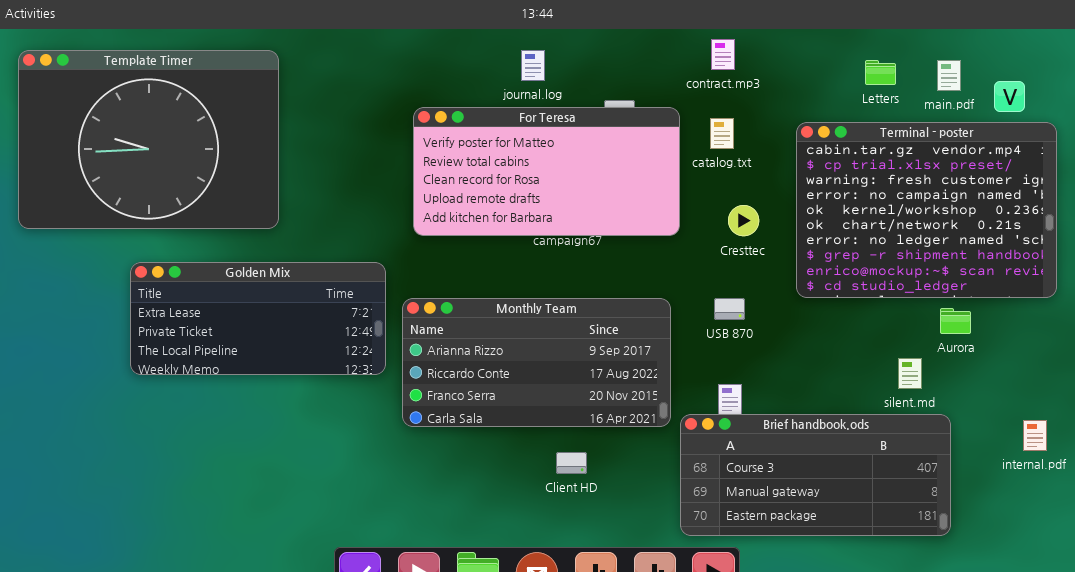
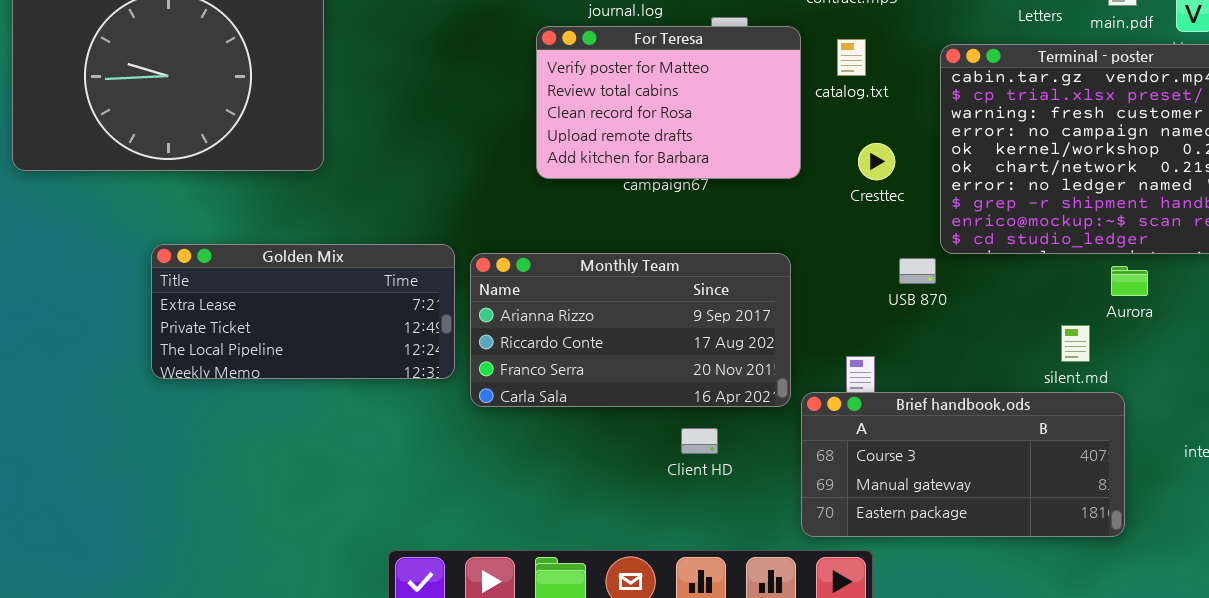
For Teresa: [413,107,680,236] -> [536,26,801,179], resized
Golden Mix: [130,262,386,375] -> [151,244,455,379], moved
USB 870: [714,298,745,320] -> [899,258,936,284], moved
Client HD: [556,452,587,474] -> [681,428,718,454], moved

